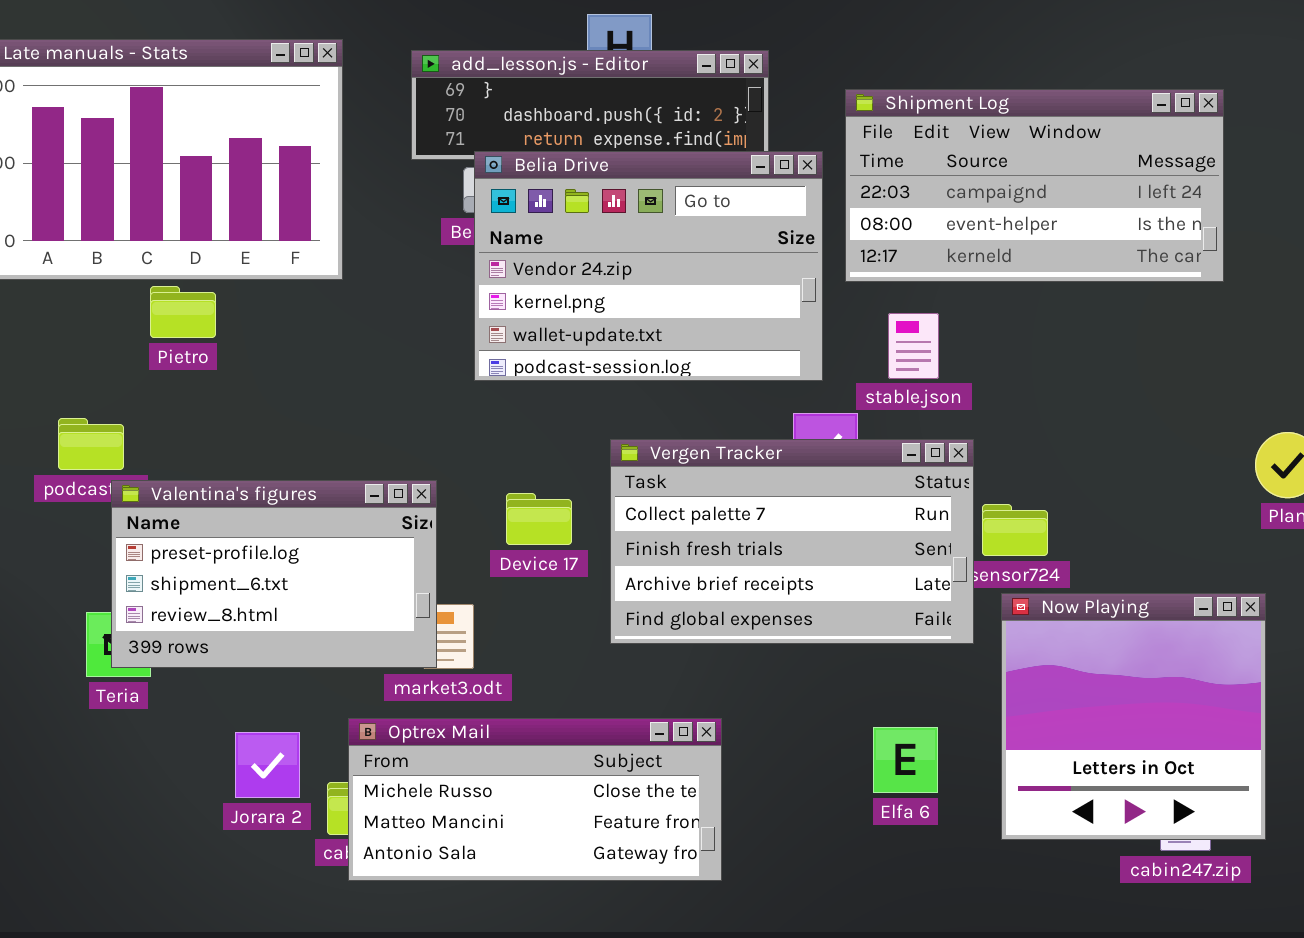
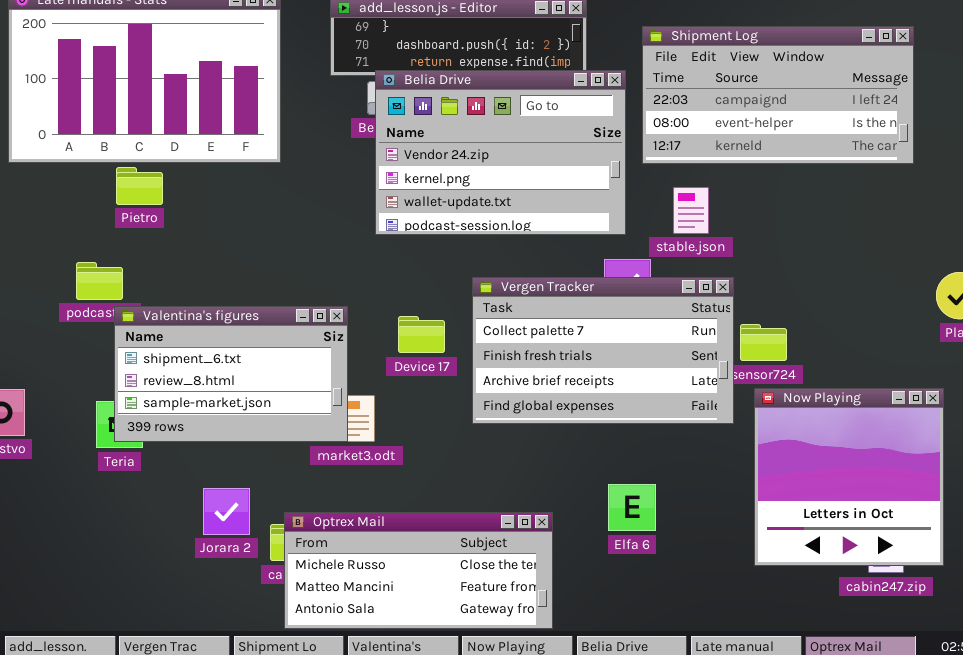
Pietro: [150,286,216,338] -> [116,167,163,205], moved
Valentina's figures: [111,480,437,668] -> [114,306,348,442], scrolled down 1 row
Optrex Mail: [348,718,722,881] -> [284,512,553,629], moved
Elfa 6: [873,727,938,793] -> [608,484,656,531], moved

